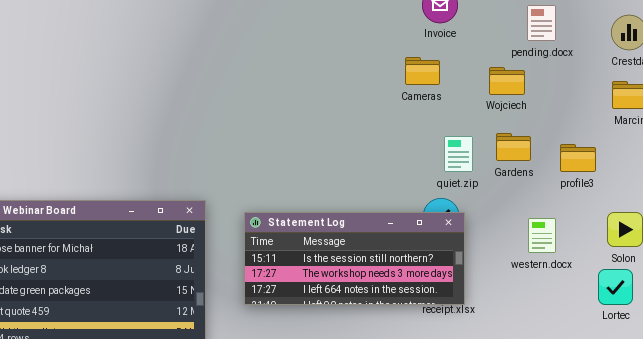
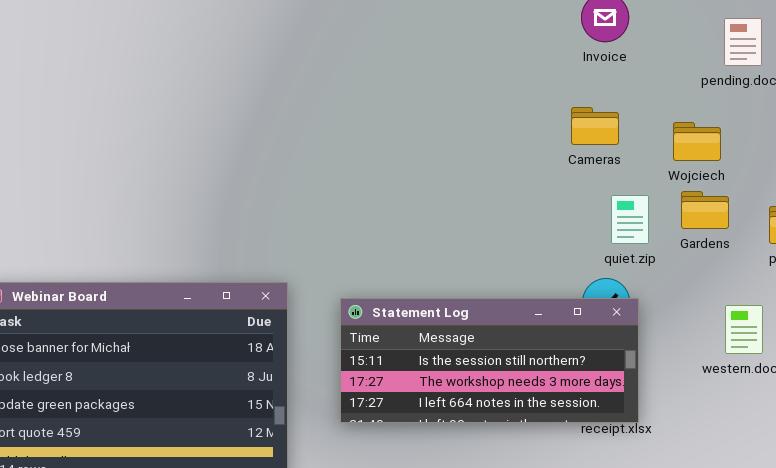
Cameras: [405,57,440,85] -> [571,107,619,145], moved
Wojciech: [489,67,525,95] -> [673,122,721,161], moved

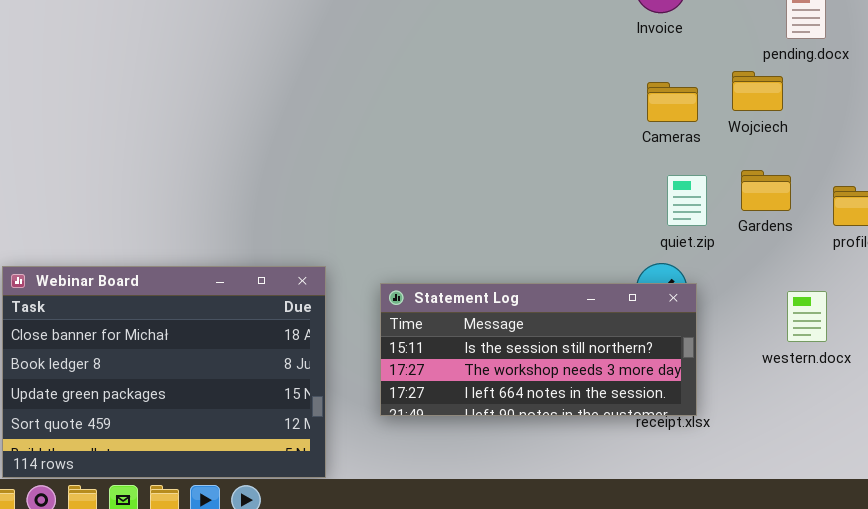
Cameras: [571,107,619,145] -> [647,82,698,122], moved
Wojciech: [673,122,721,161] -> [732,71,783,111], moved

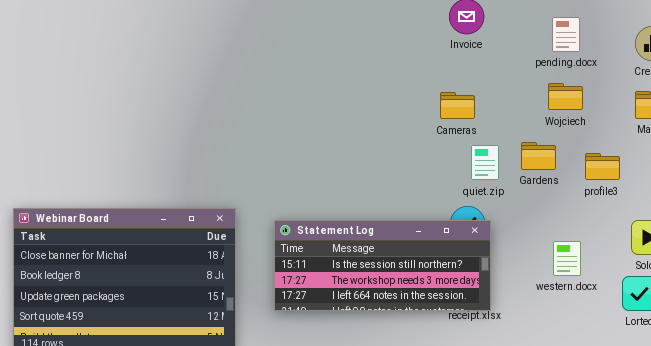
Wojciech: [732,71,783,111] -> [548,83,583,110], moved
Cameras: [647,82,698,122] -> [440,92,475,119], moved
western.docx: [787,291,827,342] -> [553,241,581,276], moved

